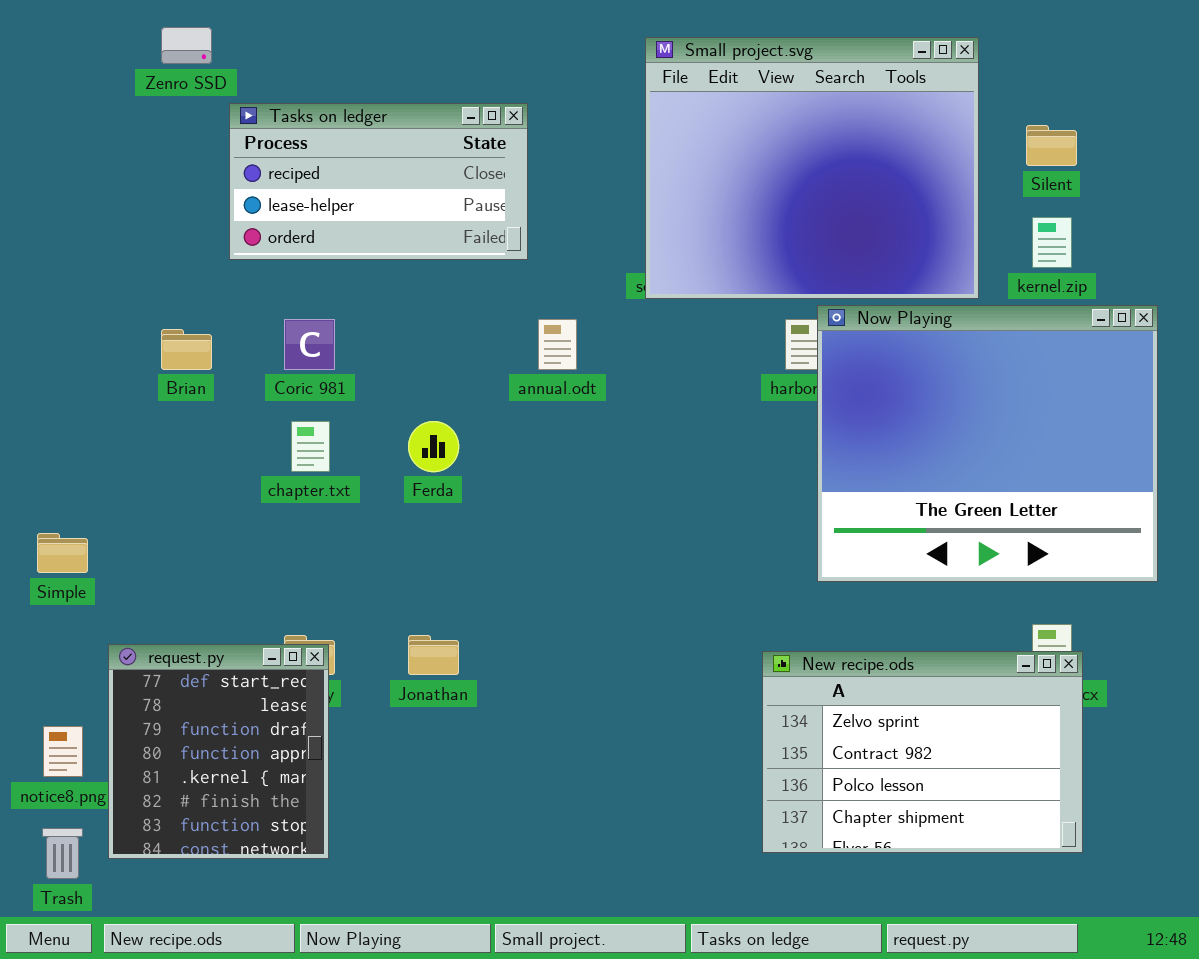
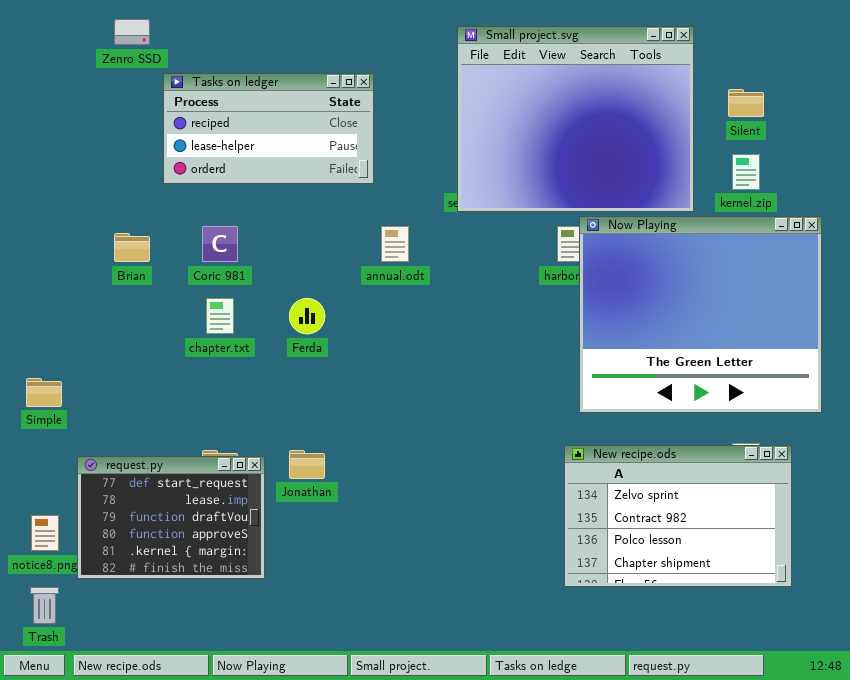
request.py: [108,644,329,859] -> [77,456,265,579], resized
New recipe.ods: [762,651,1083,853] -> [564,445,792,587], moved

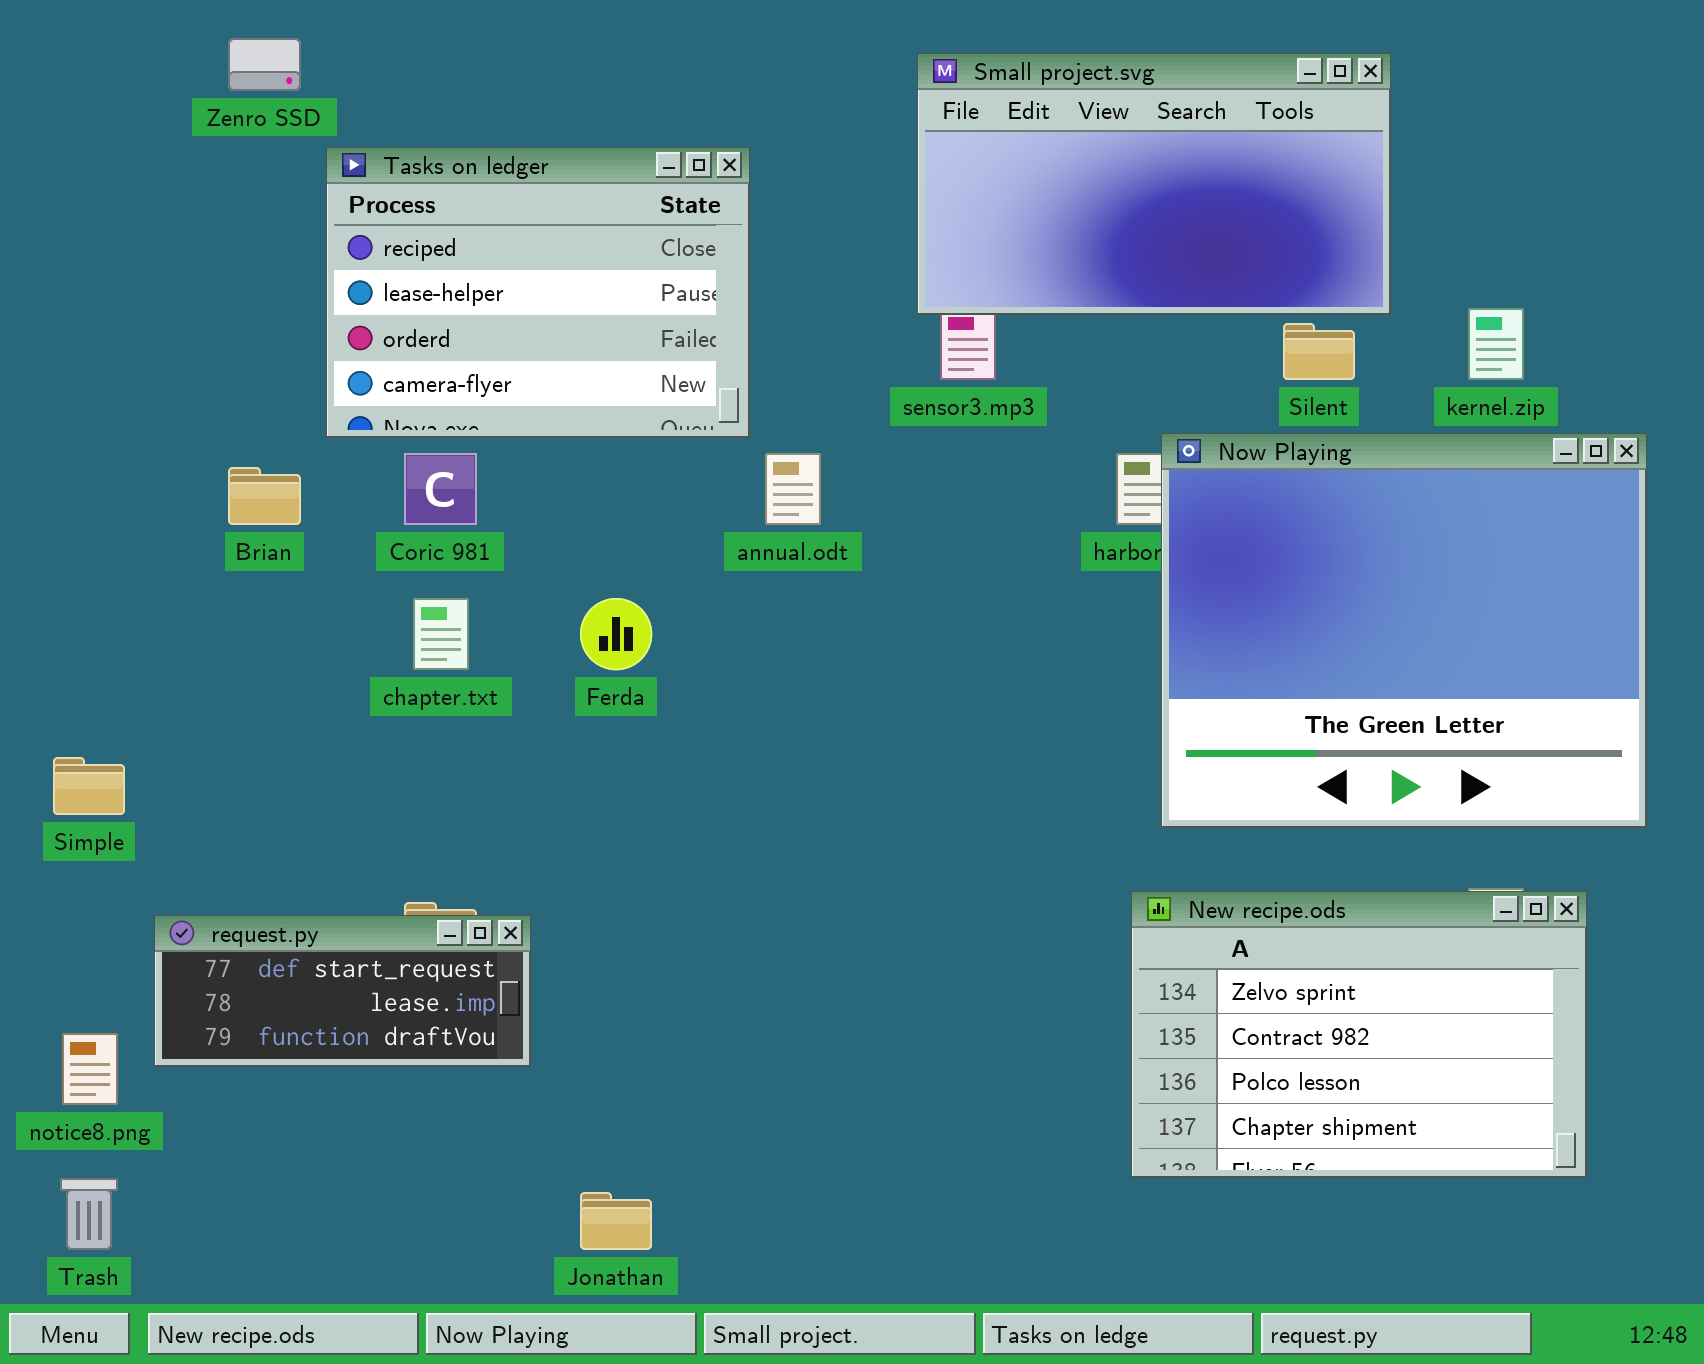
Small project.svg: [457,26,694,212] -> [917,53,1391,315], resized
Tasks on ledger: [163,73,374,184] -> [326,147,750,438], resized
Silent: [728,89,764,117] -> [1283,323,1355,380], moved
Jonathan: [289,450,325,479] -> [580,1192,652,1250], moved
request.py: [77,456,265,579] -> [154,915,531,1067], resized

